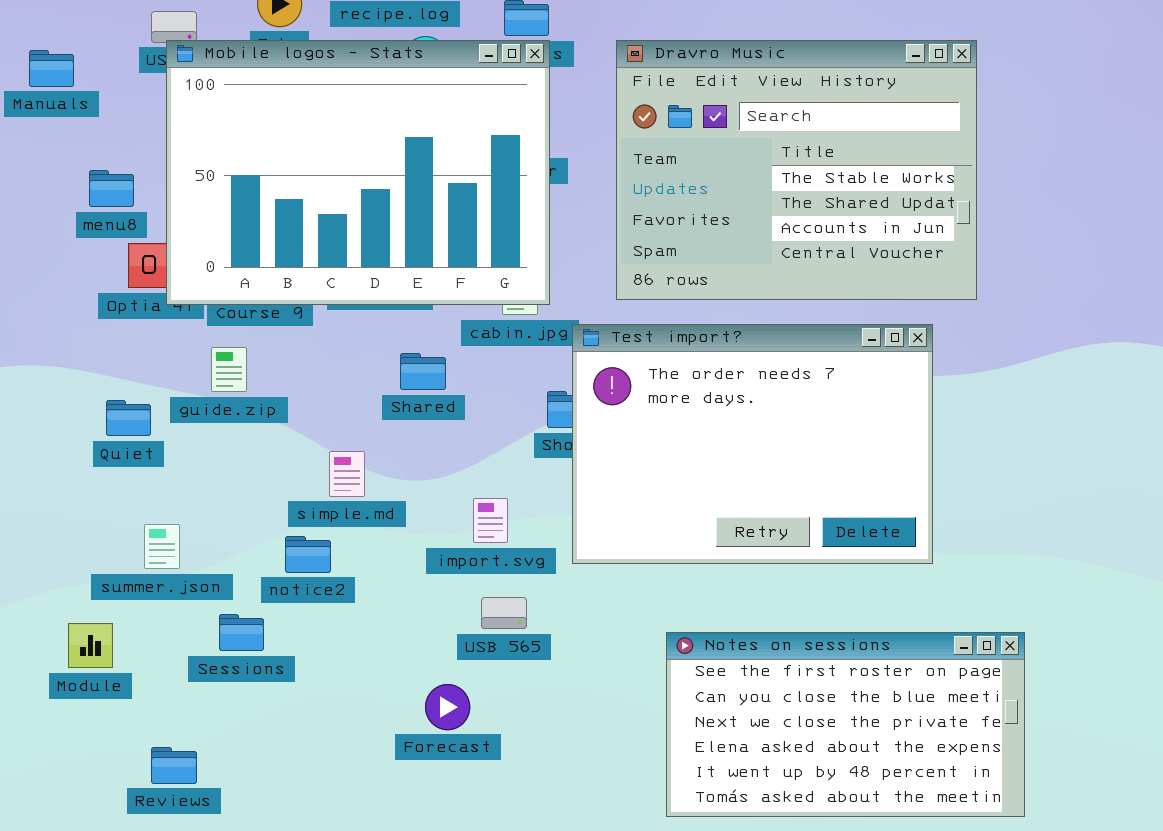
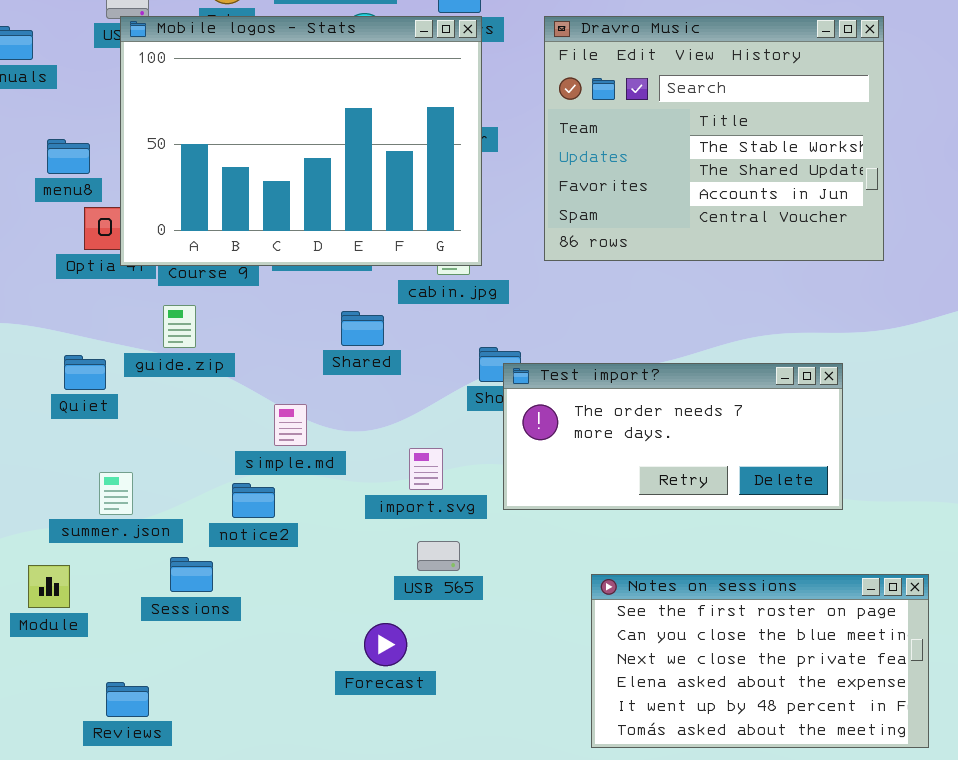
Test import?: [572,324,933,564] -> [503,363,843,510], resized

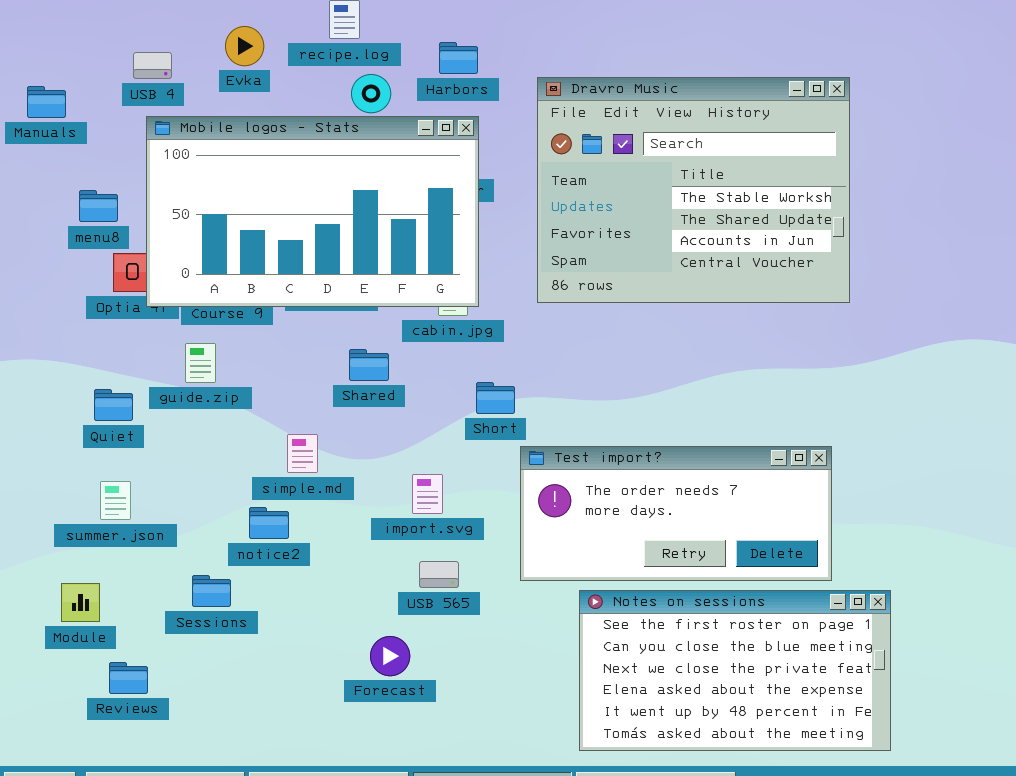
Mobile logos - Stats: [120,16,482,266] -> [146,116,479,307], resized
Test import?: [503,363,843,510] -> [520,446,832,581], moved
summer.json: [99,472,133,515] -> [100,481,131,520], moved
Reviews: [106,682,149,717] -> [109,662,148,694], moved

